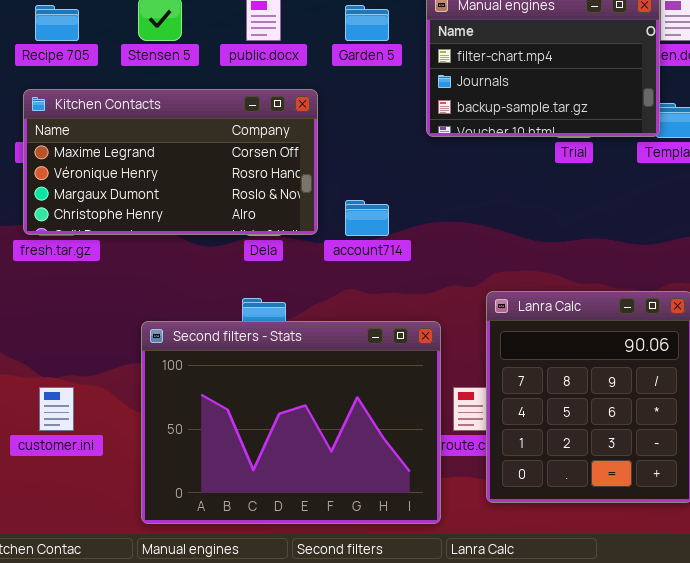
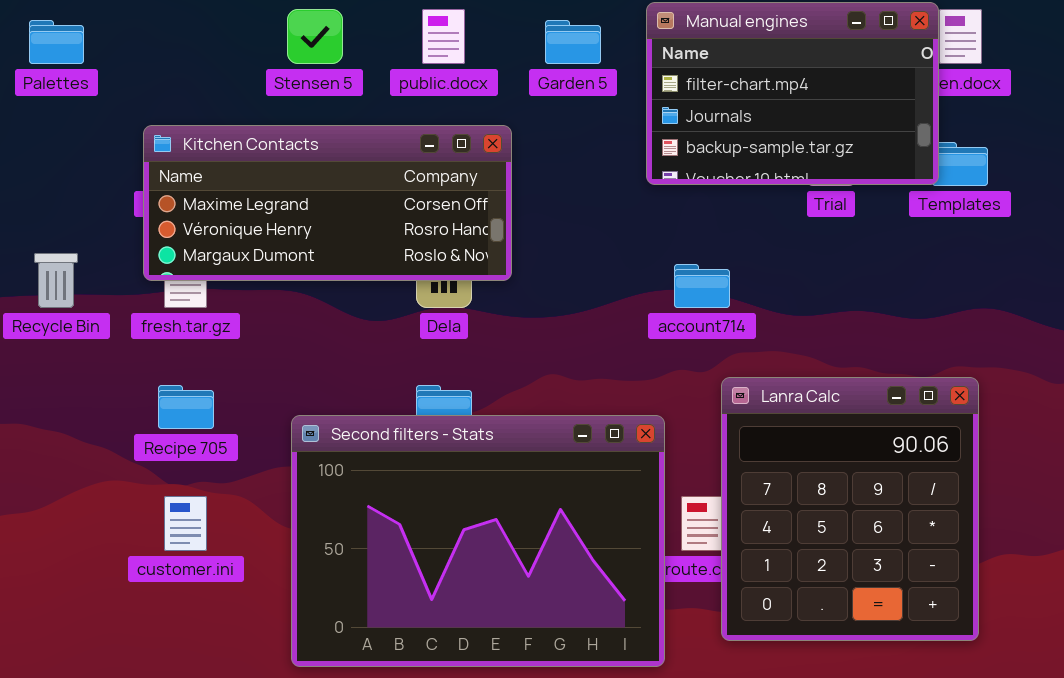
Recipe 705: [35,5,79,41] -> [158,385,214,429], moved
Kitchen Contacts: [23,89,318,235] -> [143,125,512,281], resized
account714: [345,200,389,236] -> [674,264,730,308], moved

